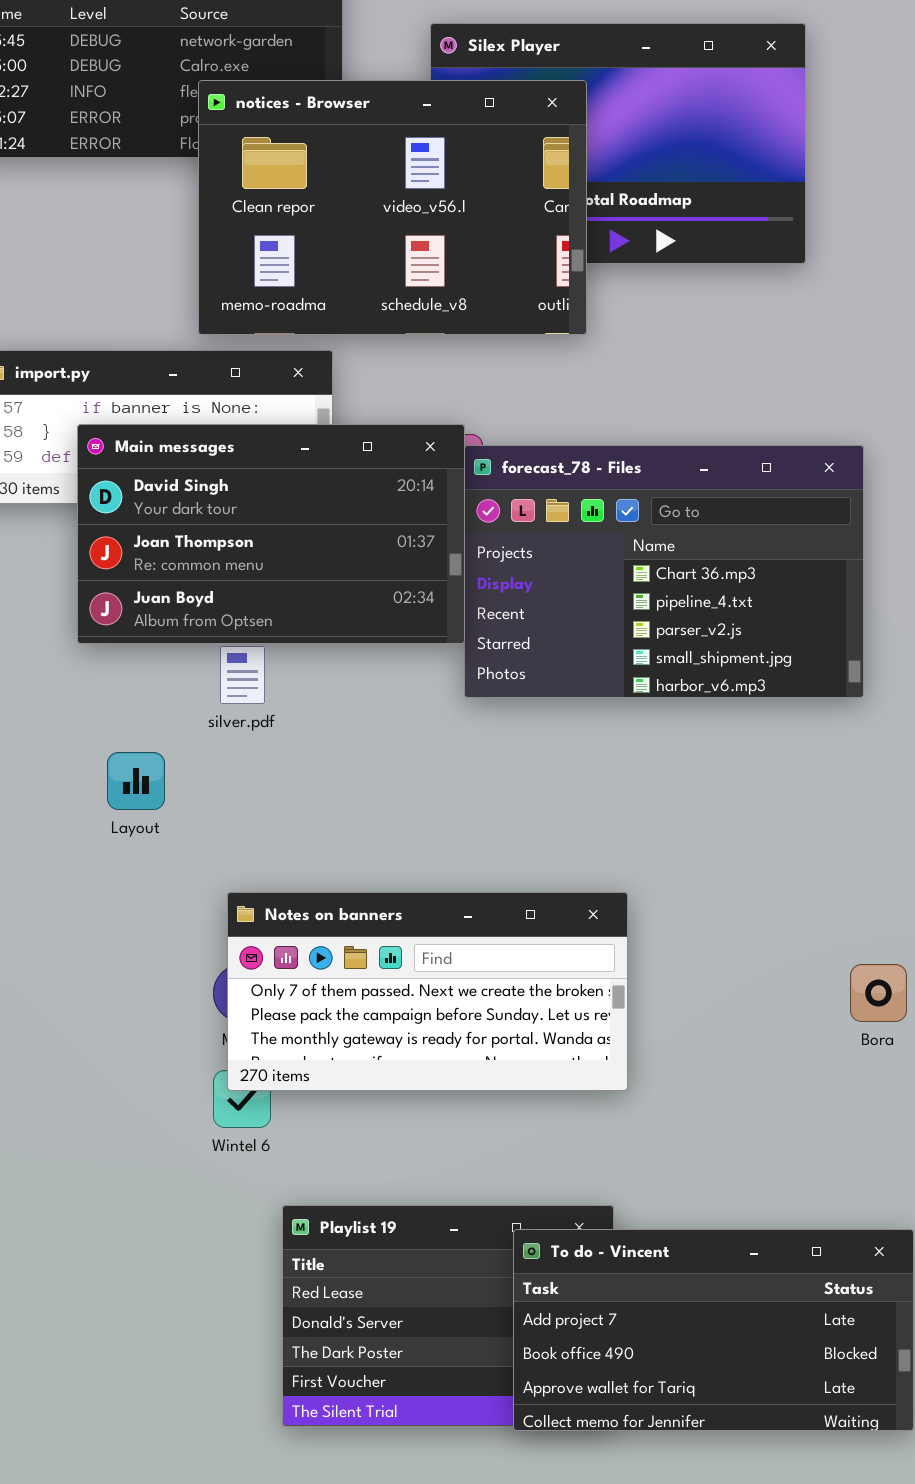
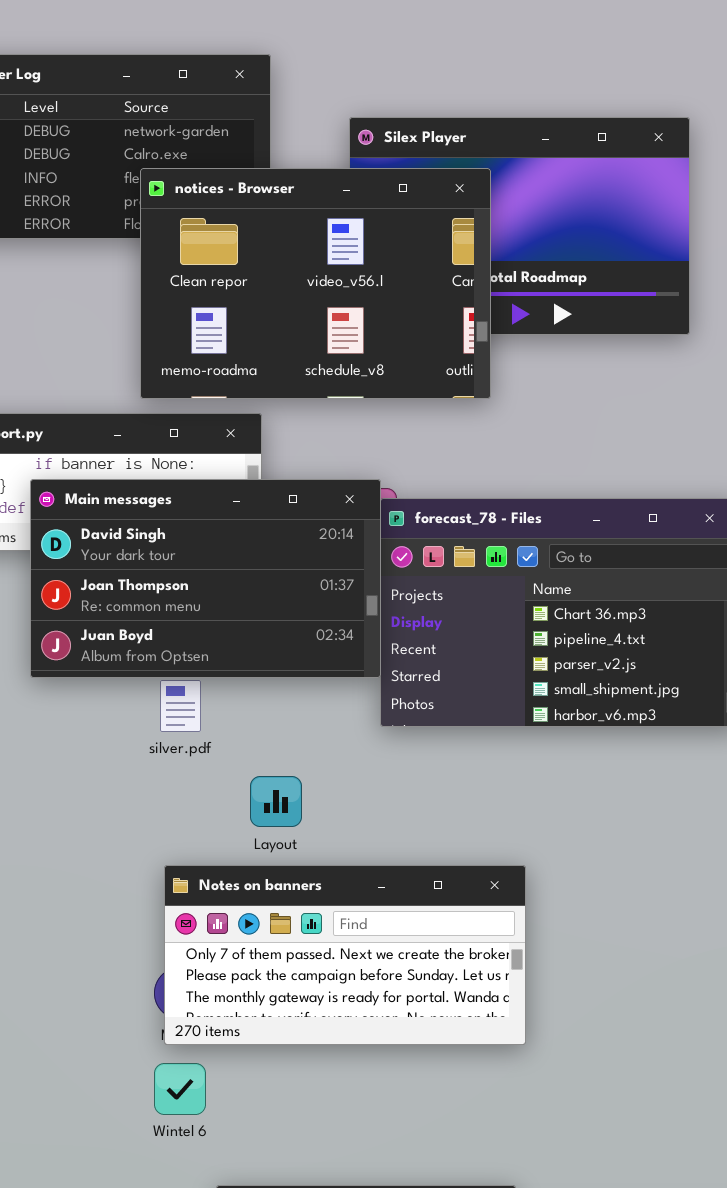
Layout: [107,752,165,810] -> [250,776,302,827], moved
Notes on banners: [227,892,628,1091] -> [164,865,526,1045], moved

